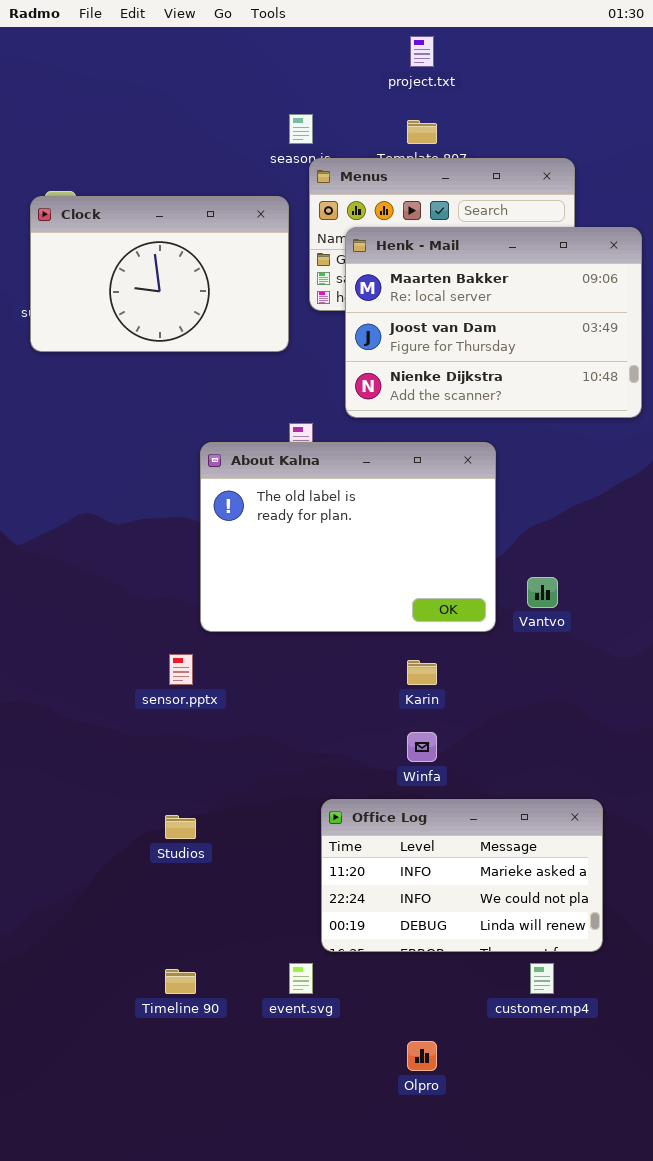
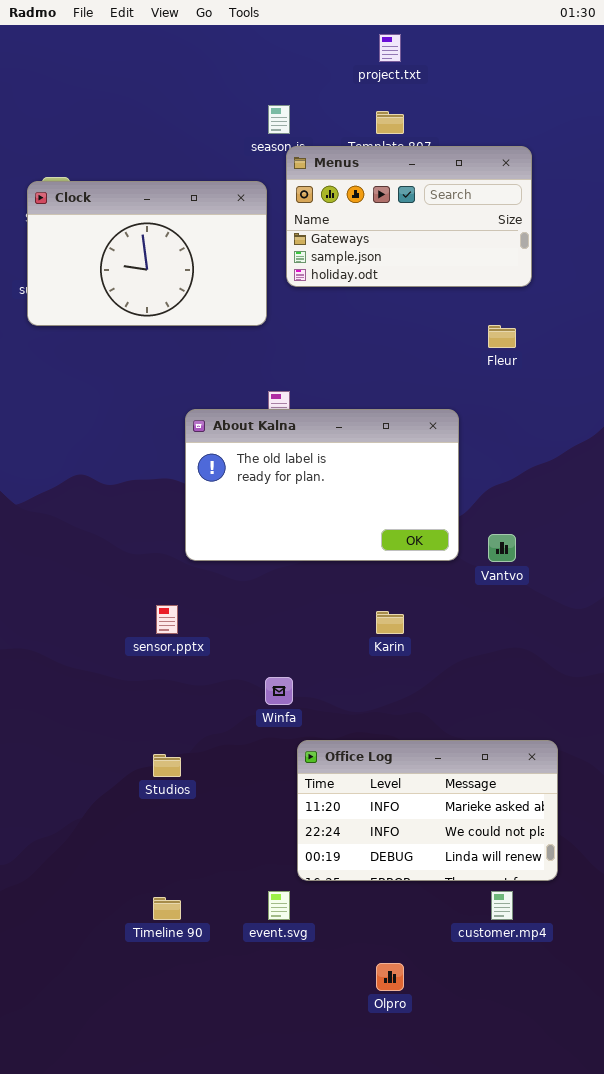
Henk - Mail: [345,227,642,418] -> none, closed
About Kalna: [200,442,496,632] -> [185,409,459,561], resized
Winfa: [407,732,437,762] -> [265,677,293,705], moved

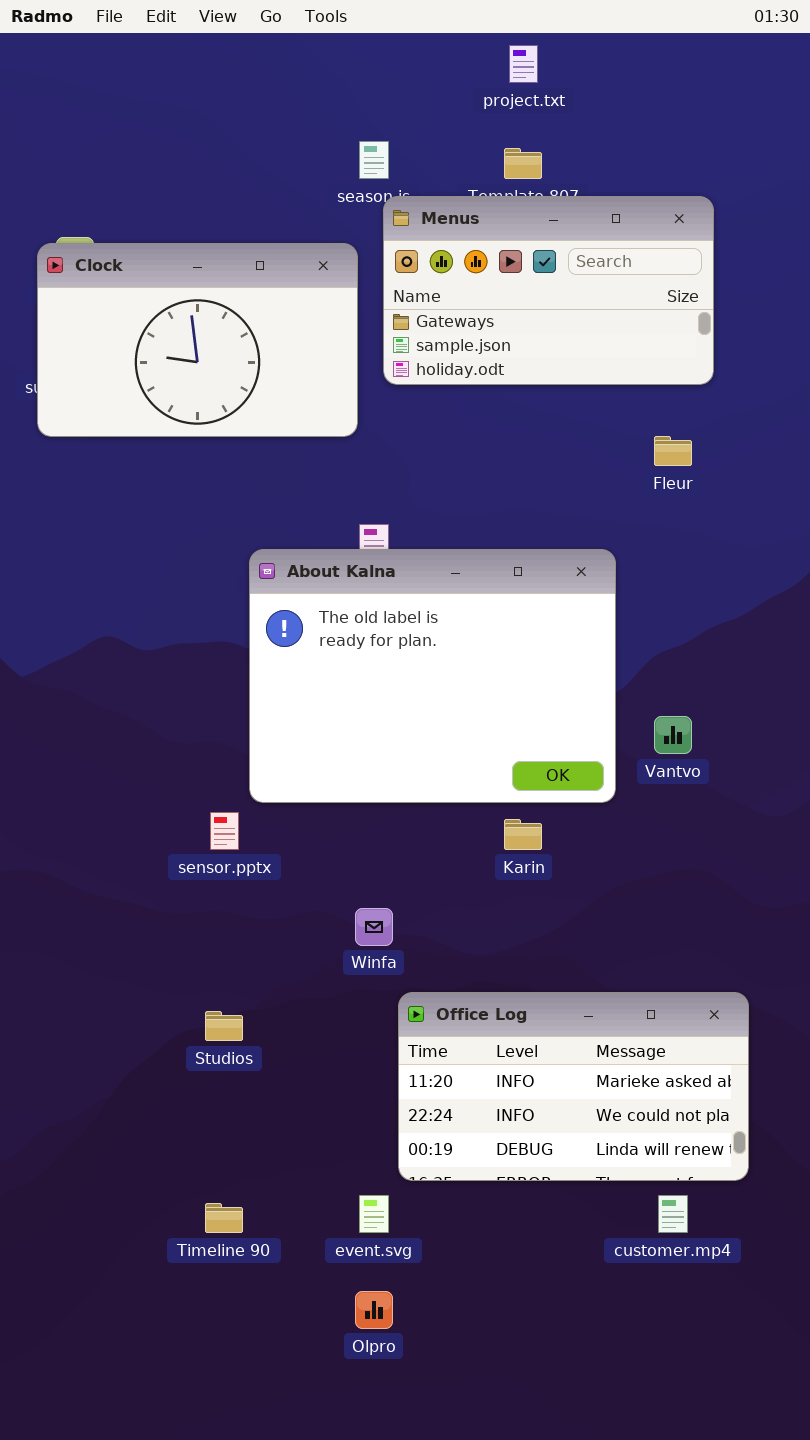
About Kalna: [185,409,459,561] -> [249,549,616,803], resized
Olpro: [376,963,404,991] -> [355,1291,393,1329], moved

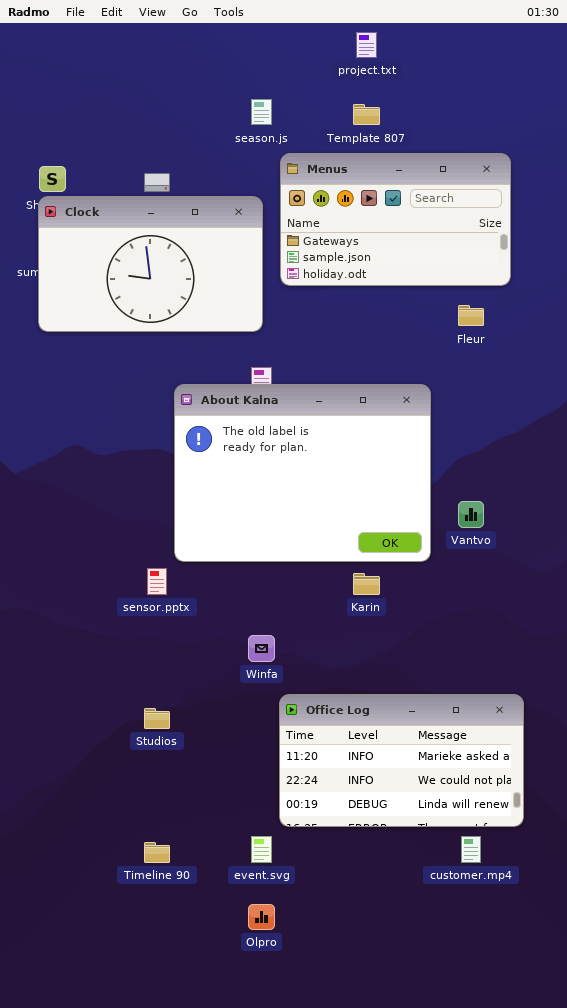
Menus: [383,196,714,385] -> [280,153,511,286], moved
Clock: [37,243,358,437] -> [38,196,263,332], moved

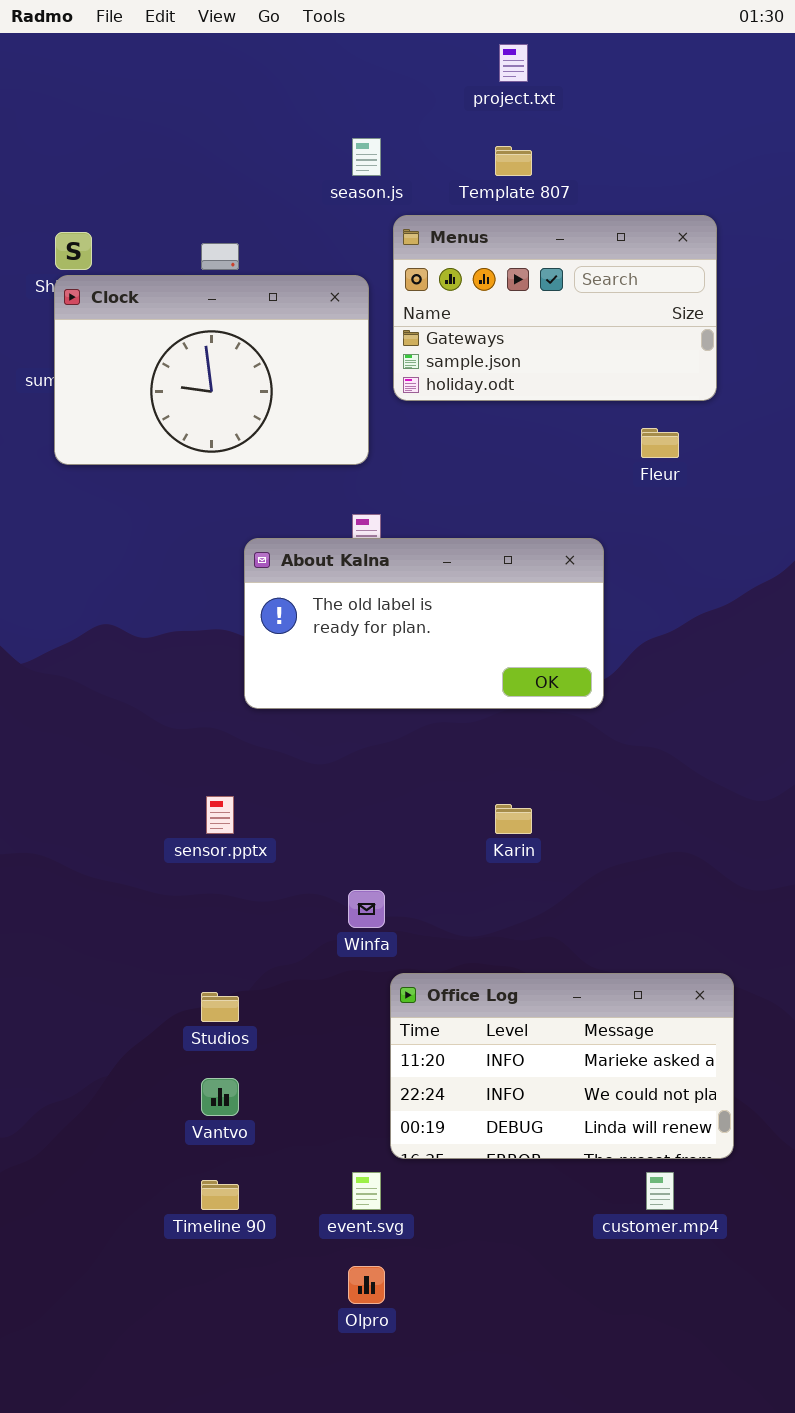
About Kalna: [174,384,431,562] -> [244,538,604,709], resized
Vantvo: [458,501,484,528] -> [201,1078,239,1116], moved

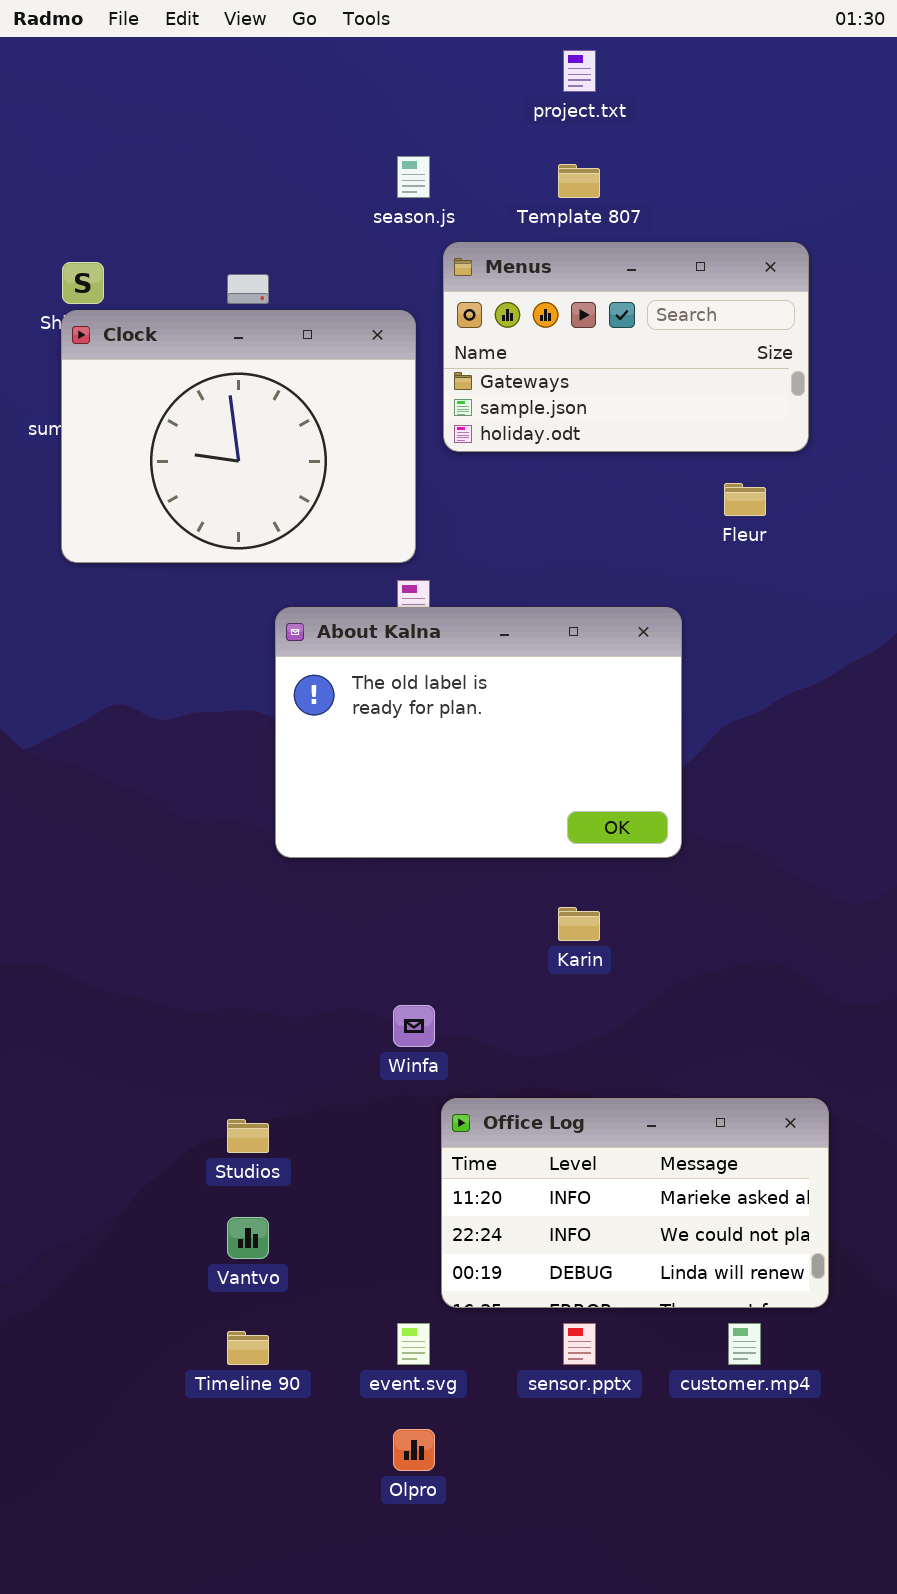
Clock: [54,275,369,465] -> [61,310,416,563], resized
About Kalna: [244,538,604,709] -> [275,607,682,858], resized
sensor.pptx: [206,796,234,834] -> [563,1323,596,1365], moved

